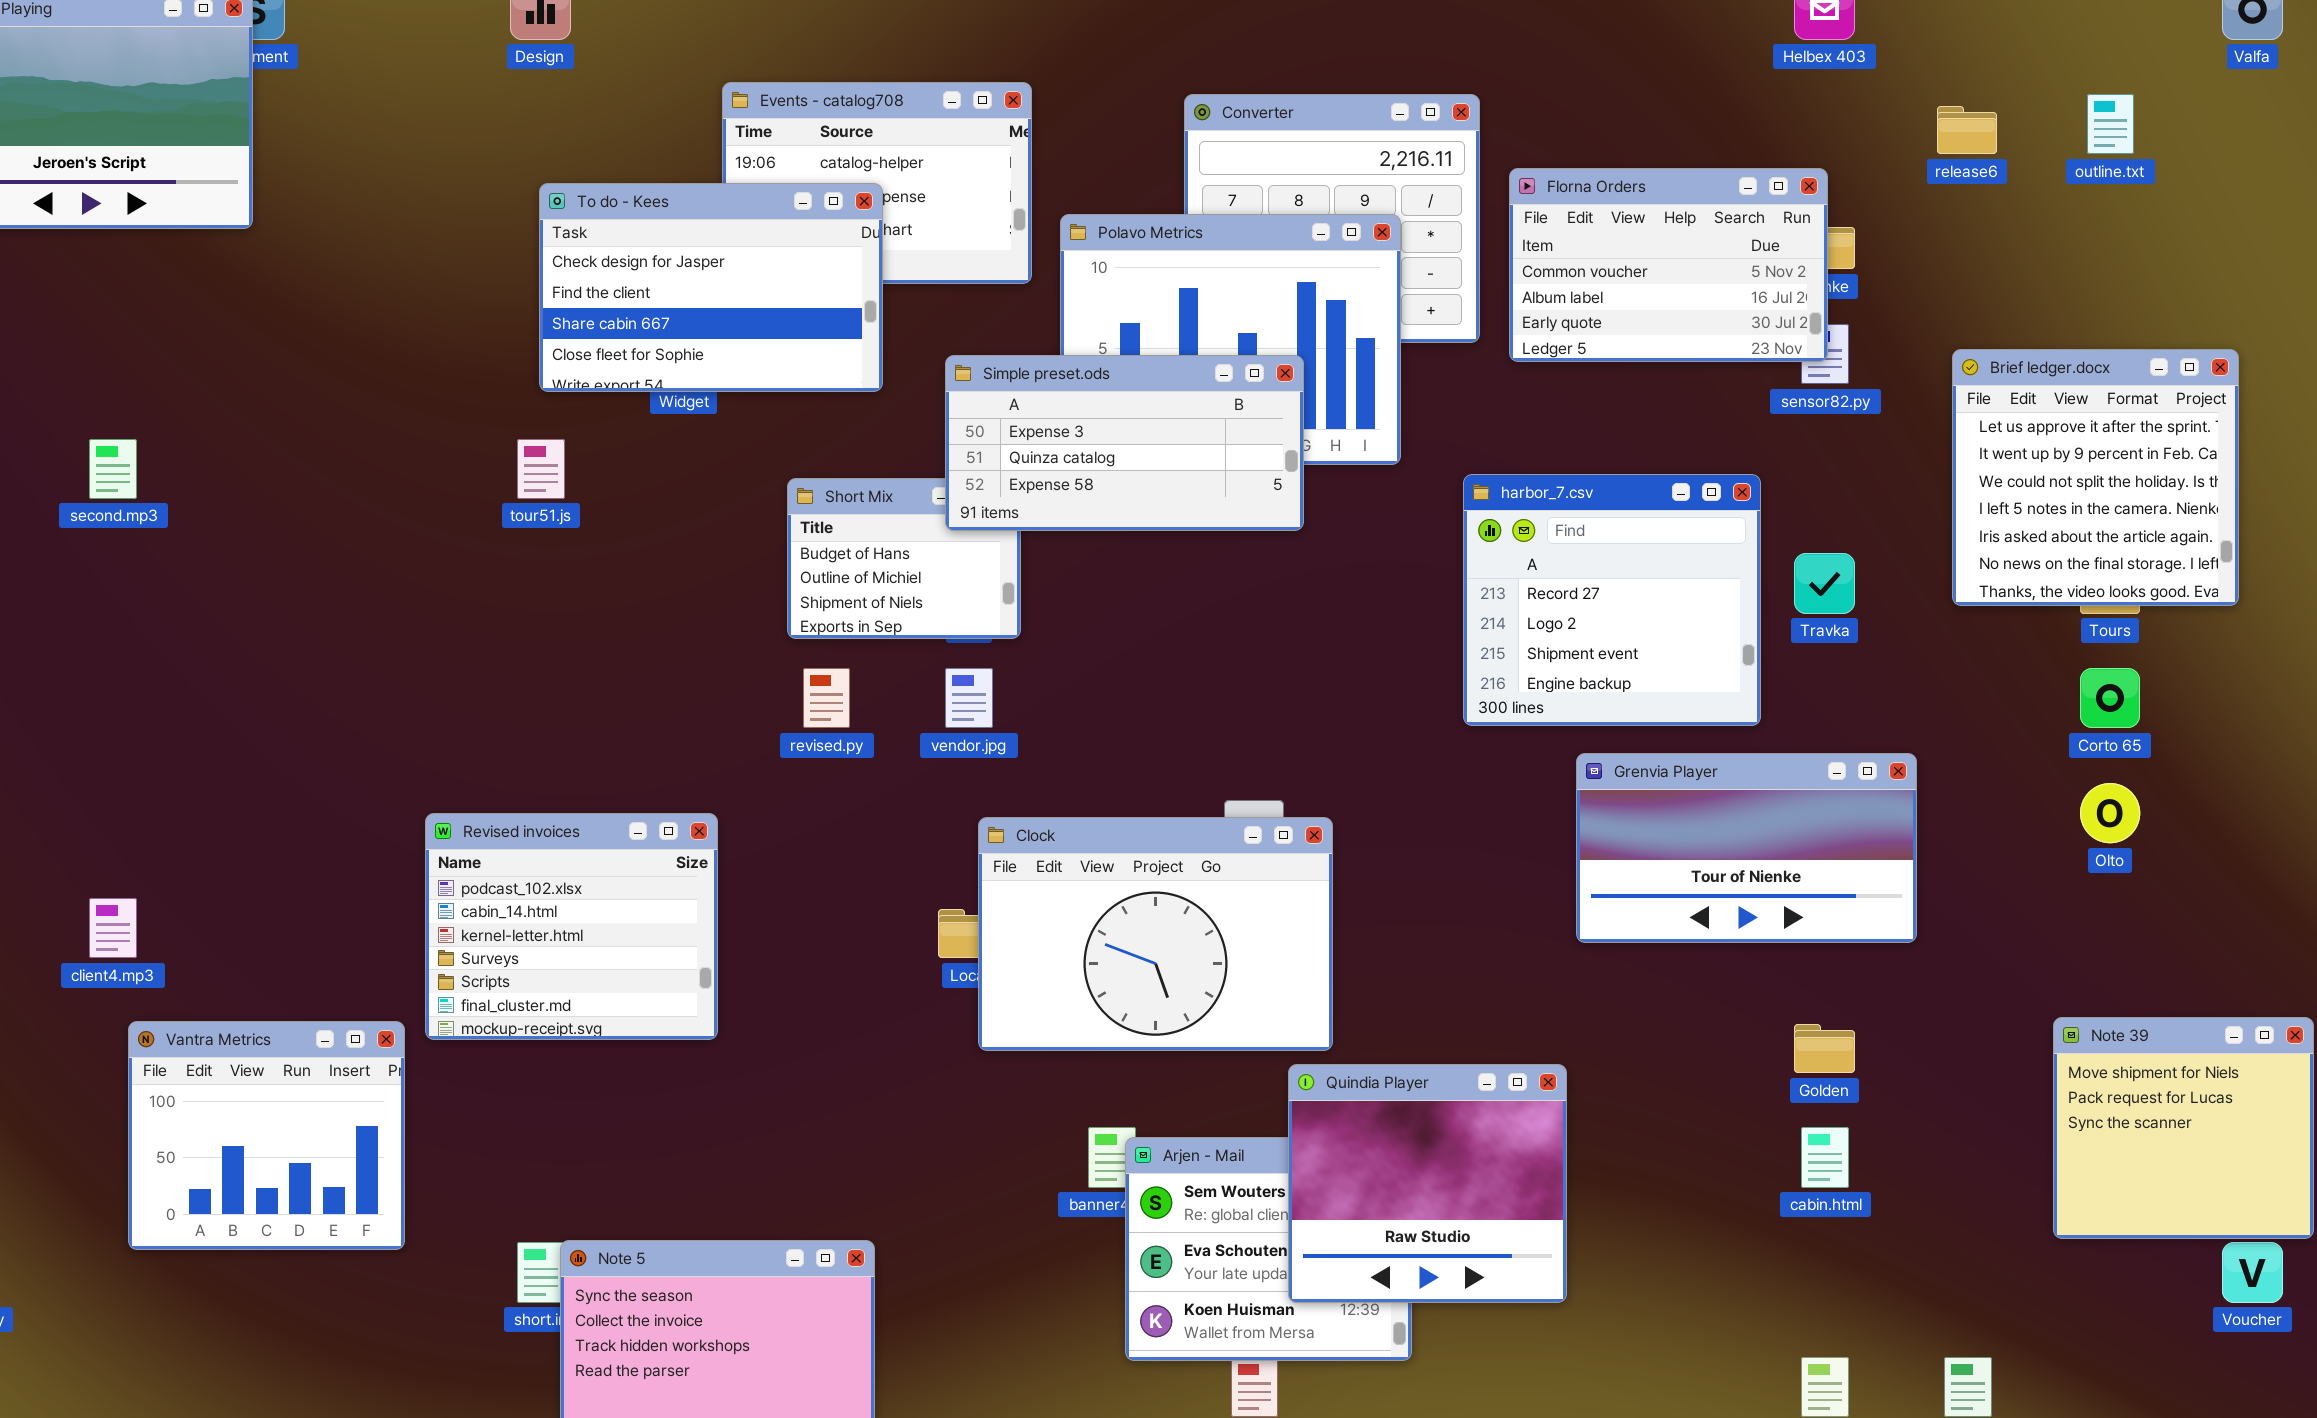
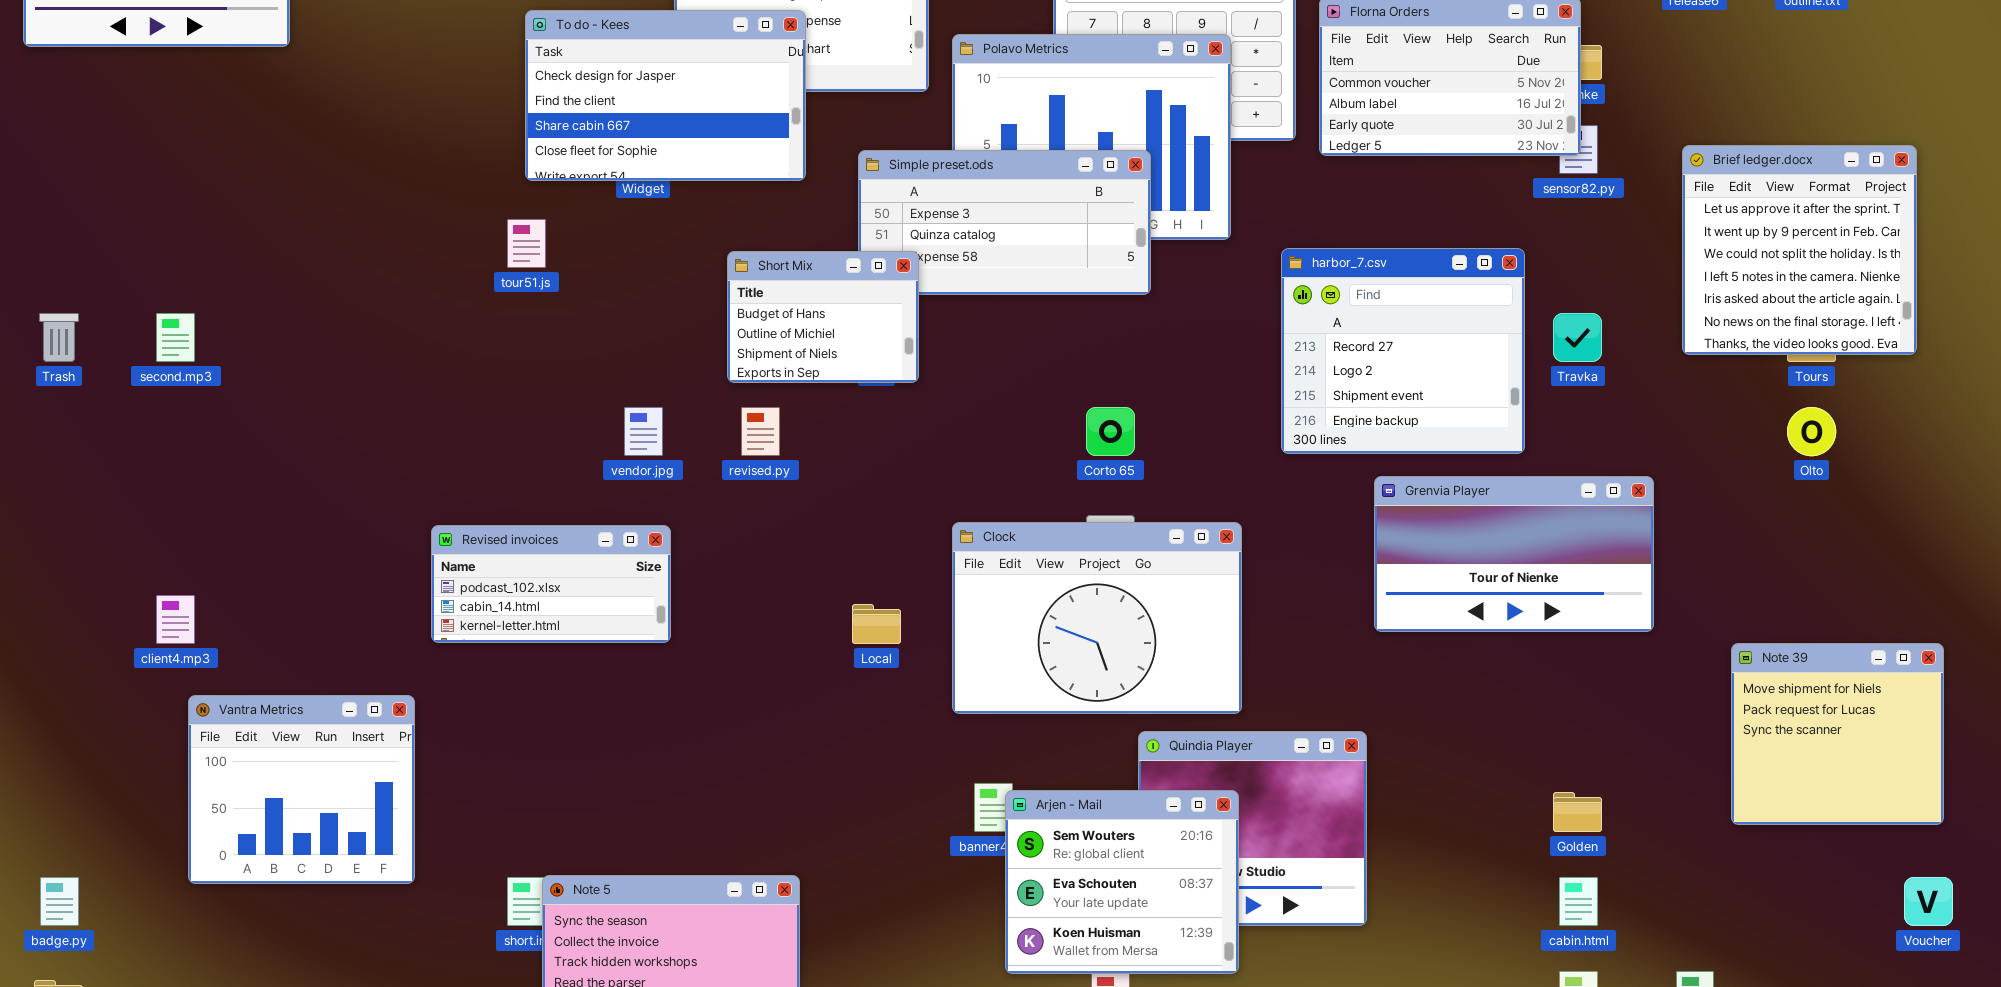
second.mp3: [89,439,137,499] -> [156,313,195,362], moved
Short Mix: [787,478,1021,639] -> [727,251,919,383], raised
vendor.jpg: [945,668,993,728] -> [624,407,663,456], moved
Corto 65: [2080,668,2140,728] -> [1086,407,1135,456], moved
Olto: [2080,783,2140,843] -> [1787,407,1836,456], moved
Revised invoices: [425,813,718,1040] -> [431,525,671,643], resized
Clock: [978,817,1333,1051] -> [952,522,1242,714], moved
Note 39: [2053,1017,2314,1239] -> [1731,643,1944,825], moved
Golden: [1794,1024,1855,1073] -> [1553,792,1602,832], moved
cabin.html: [1801,1127,1849,1188] -> [1559,877,1598,926], moved
Arjen - Mail: [1125,1137,1412,1361] -> [1005,790,1239,974], raised

